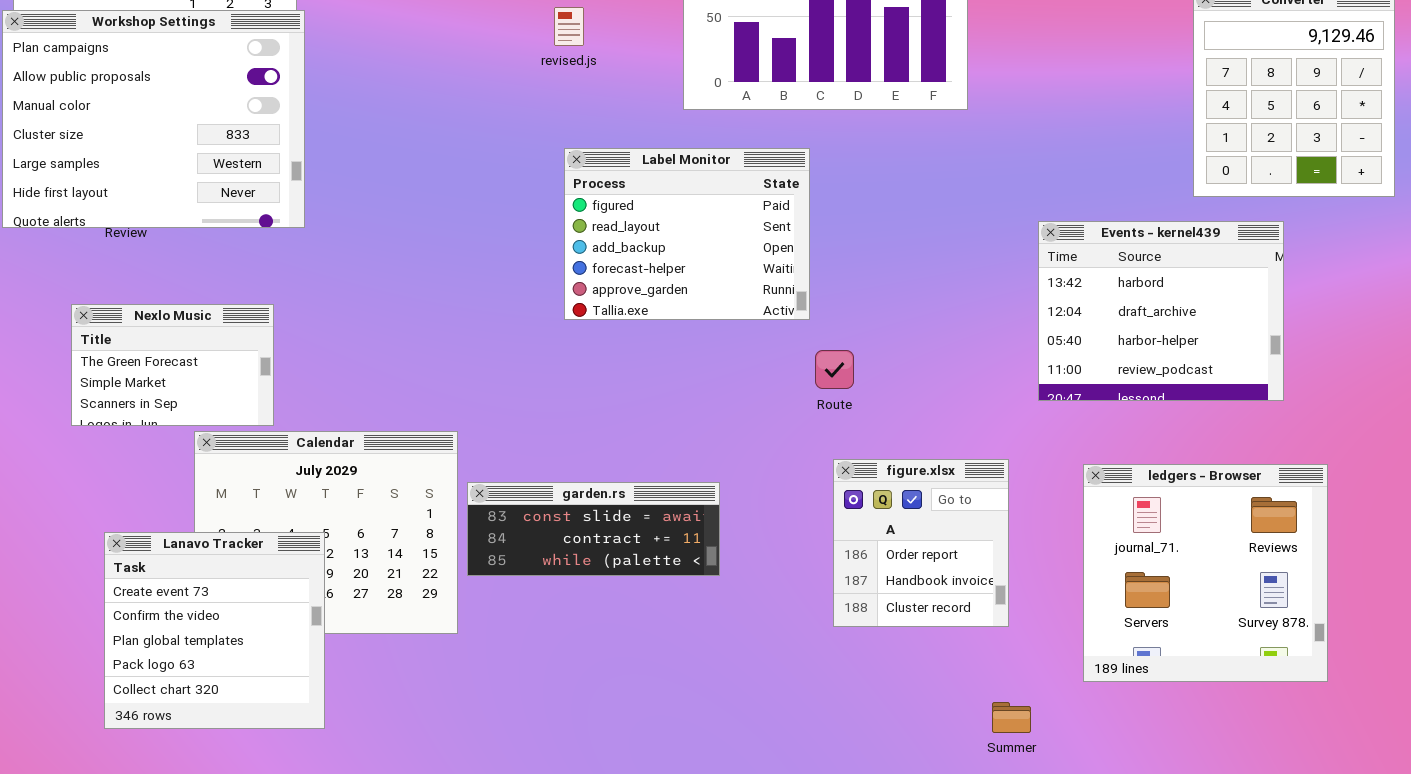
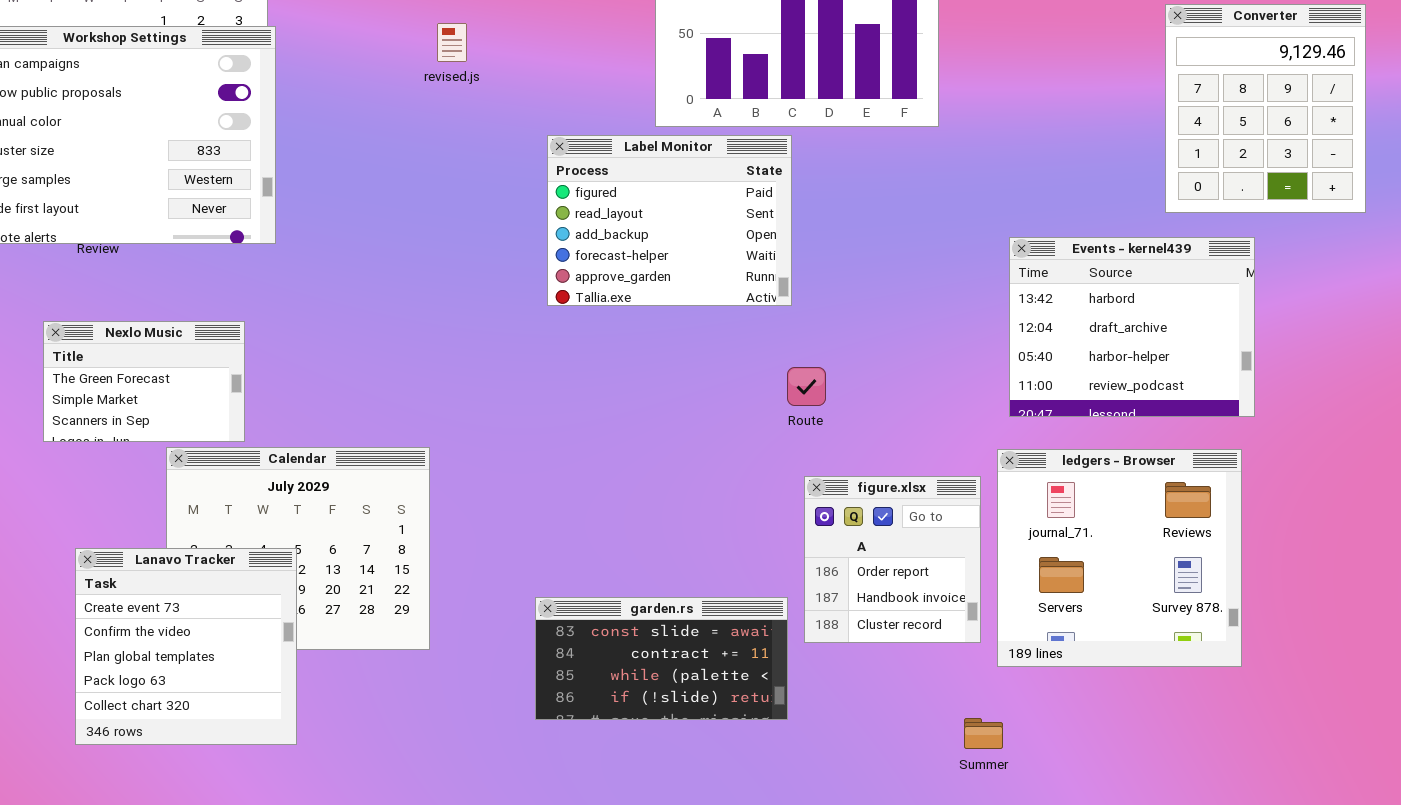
revised.js: [554,7,584,46] -> [437,23,467,62], moved
Label Monitor: [564,148,810,320] -> [547,135,792,306], moved
ledgers - Browser: [1083,464,1328,682] -> [997,449,1242,667], moved
garden.rs: [467,482,720,576] -> [535,597,788,720], moved, resized

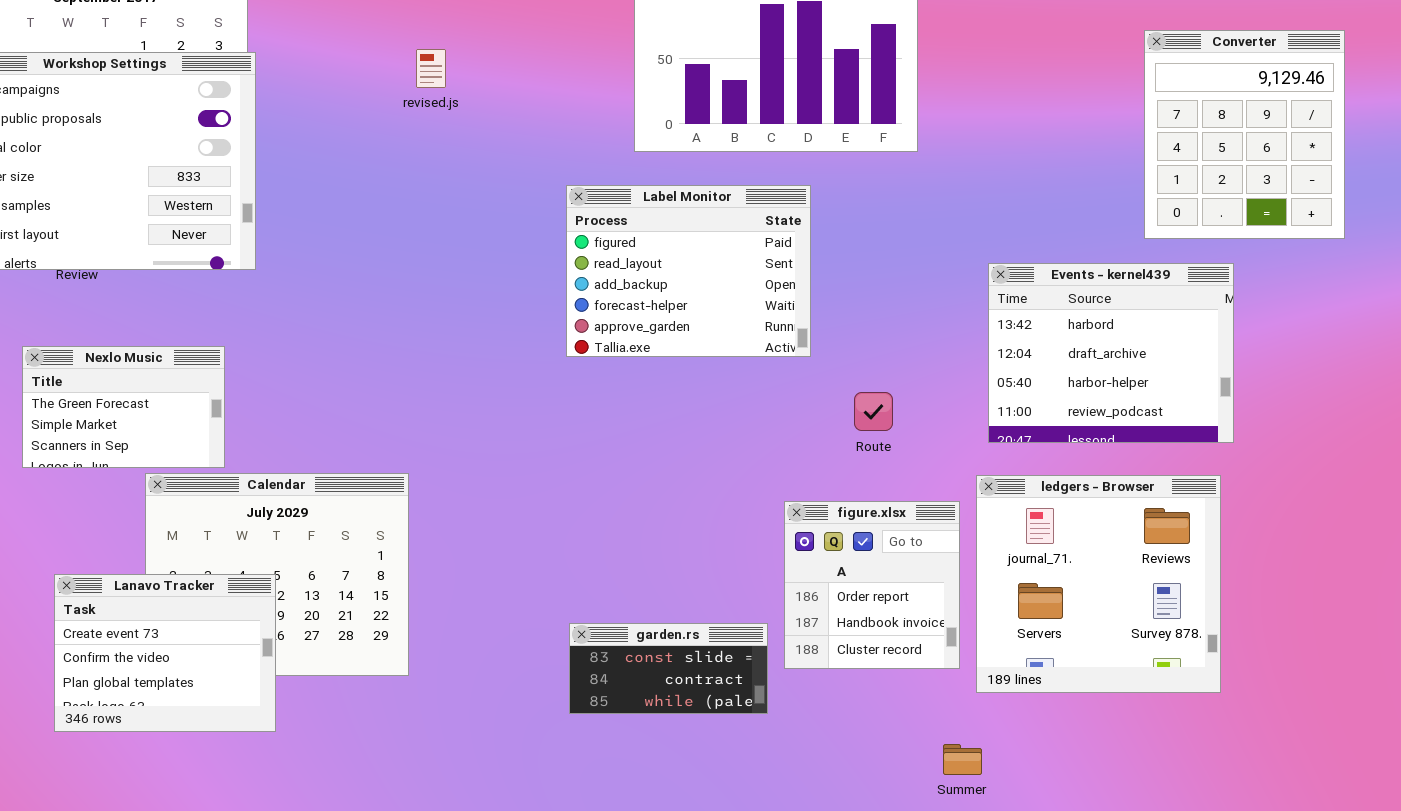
Label Monitor: [547,135,792,306] -> [566,185,811,357], moved
Route: [787,367,826,406] -> [854,392,893,431], moved
Lanavo Tracker: [75,548,297,745] -> [54,574,276,732], resized
garden.rs: [535,597,788,720] -> [569,623,768,714], resized

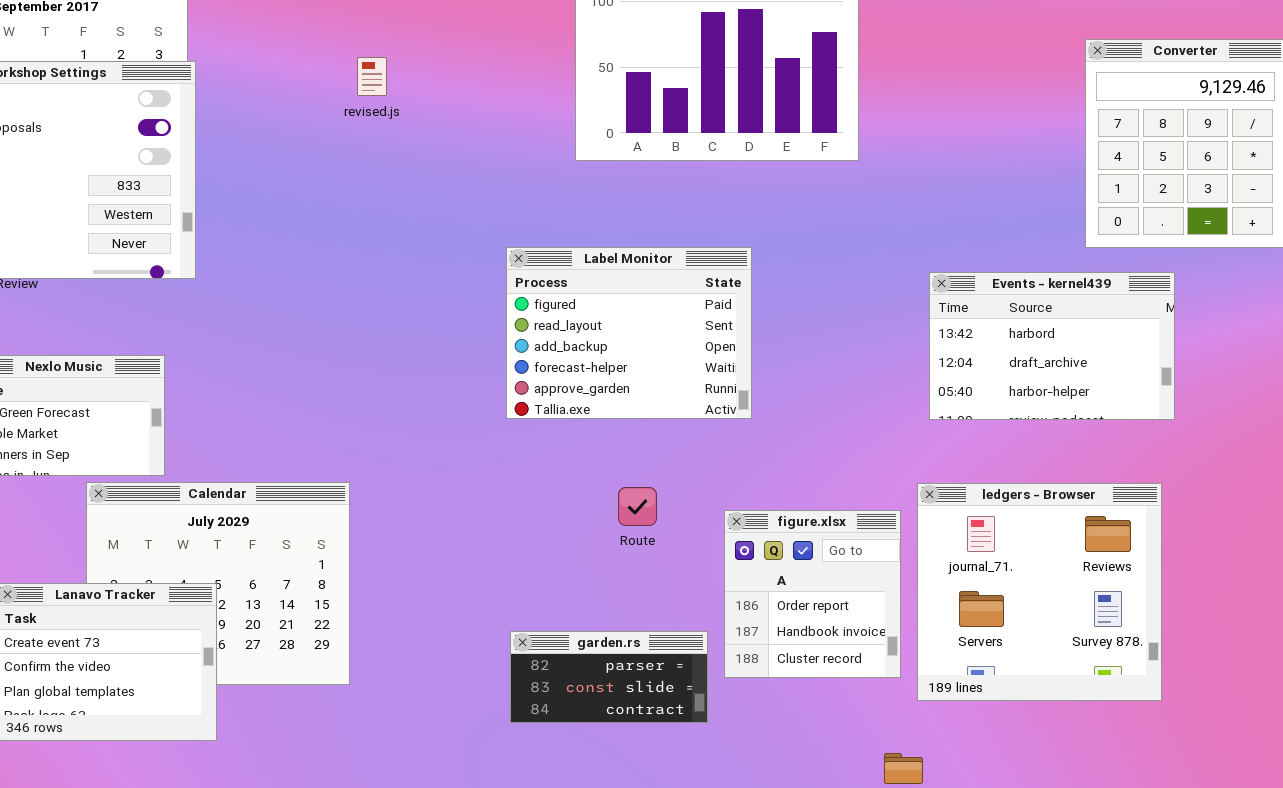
Label Monitor: [566,185,811,357] -> [506,247,752,419], moved
Events - kernel439: [988,263,1234,443] -> [929,272,1175,420], resized
Route: [854,392,893,431] -> [618,487,657,526], moved
garden.rs: [569,623,768,714] -> [510,631,708,723], scrolled up 1 row

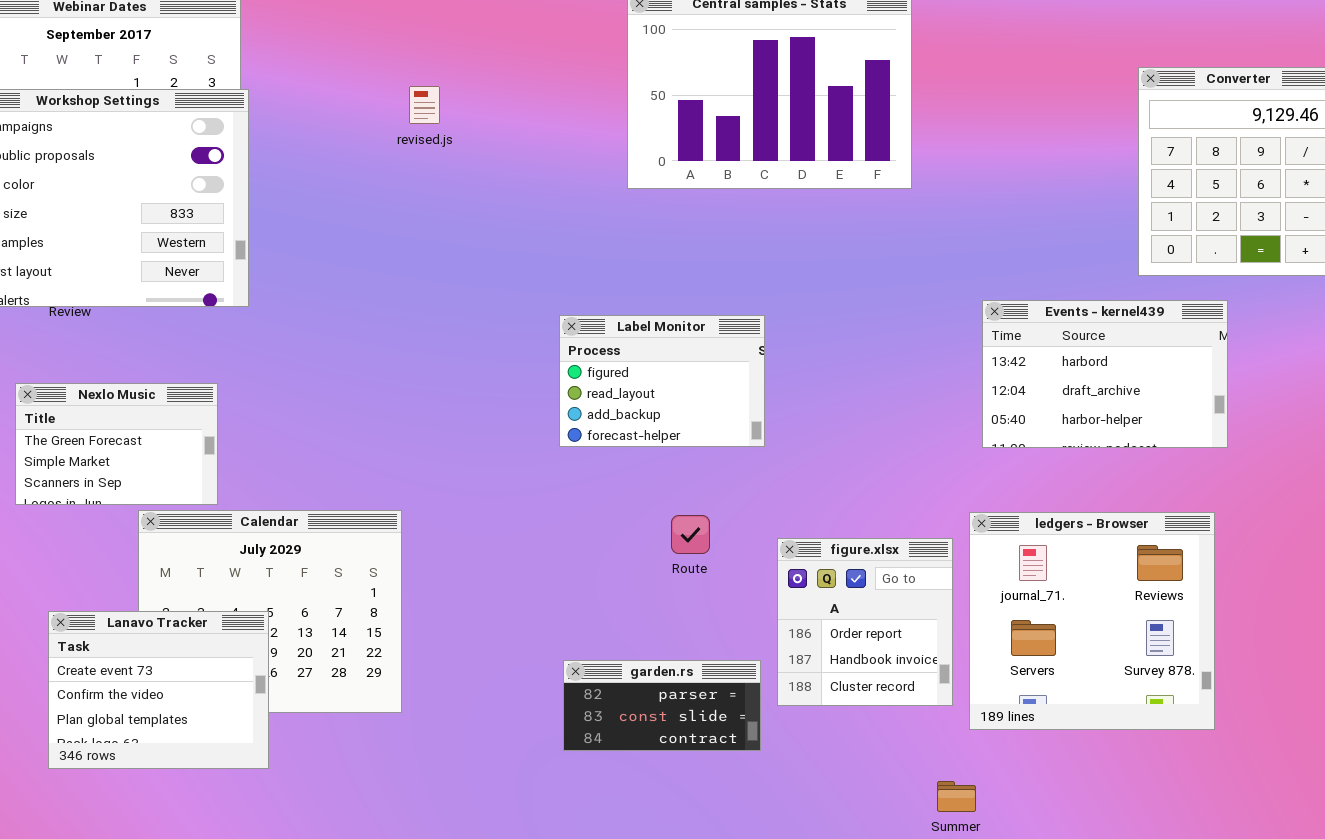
Label Monitor: [506,247,752,419] -> [559,315,765,447], resized

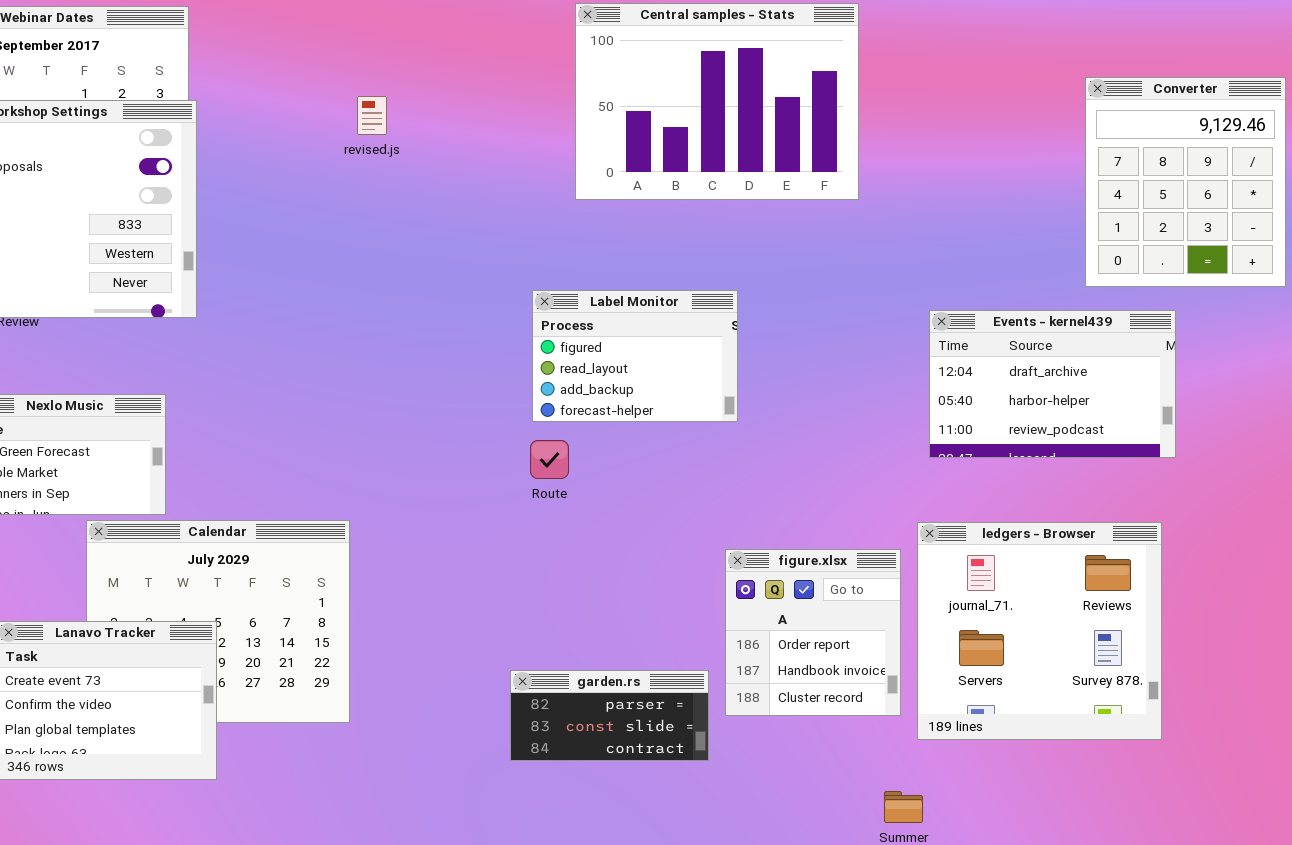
Events - kernel439: [982,300,1228,448] -> [929,310,1176,458], scrolled down 1 row
Label Monitor: [559,315,765,447] -> [532,290,738,422], moved
Route: [671,515,710,554] -> [530,440,569,479], moved

